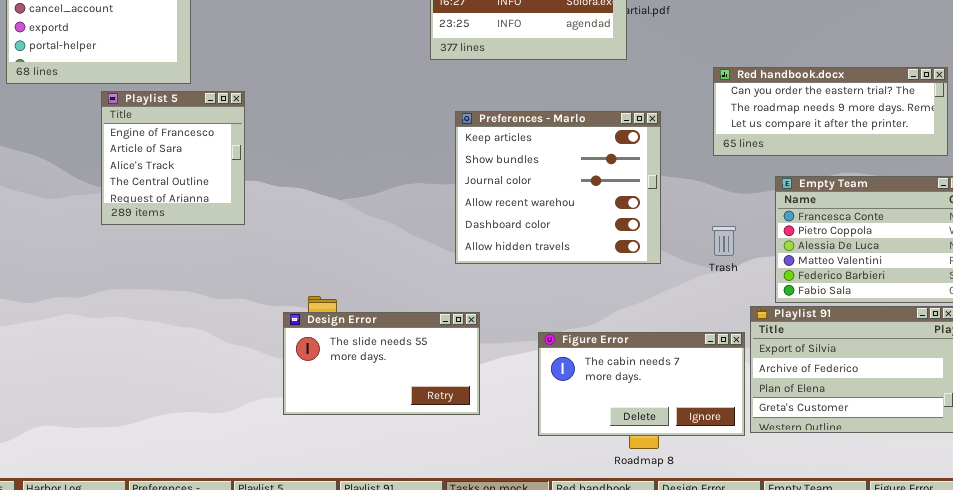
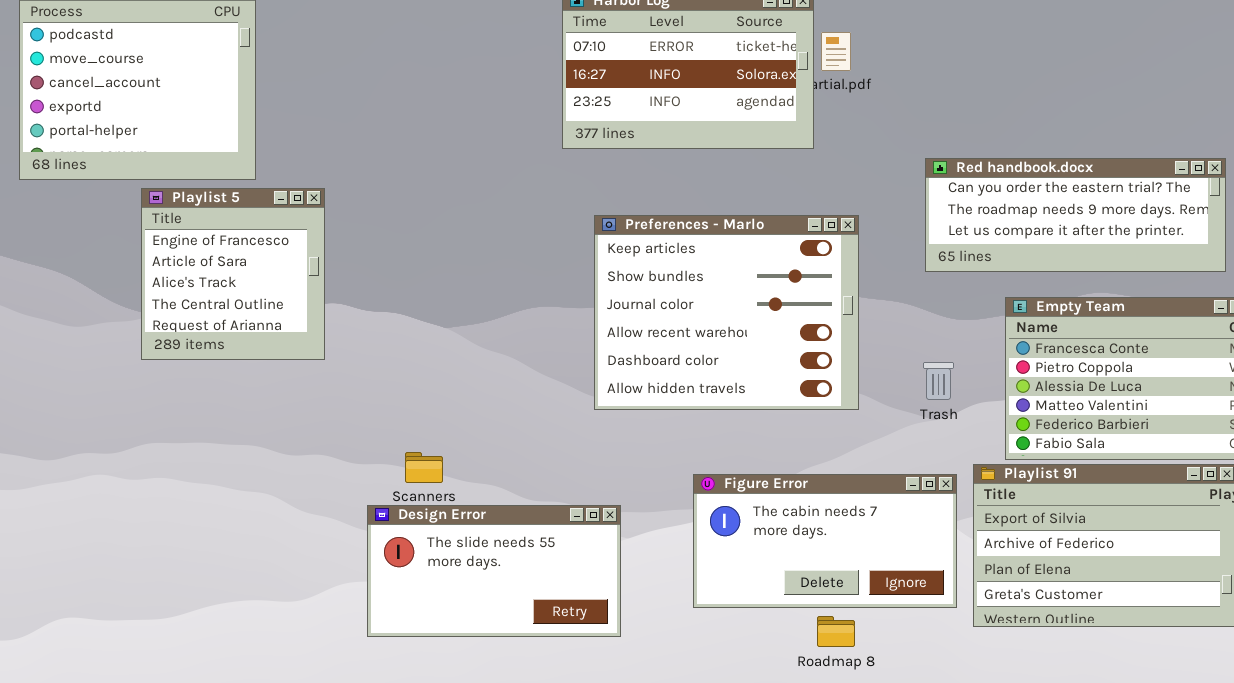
Design Error: [283,312,480,415] -> [367,505,621,637], moved
Figure Error: [538,332,745,436] -> [693,474,957,608], moved

